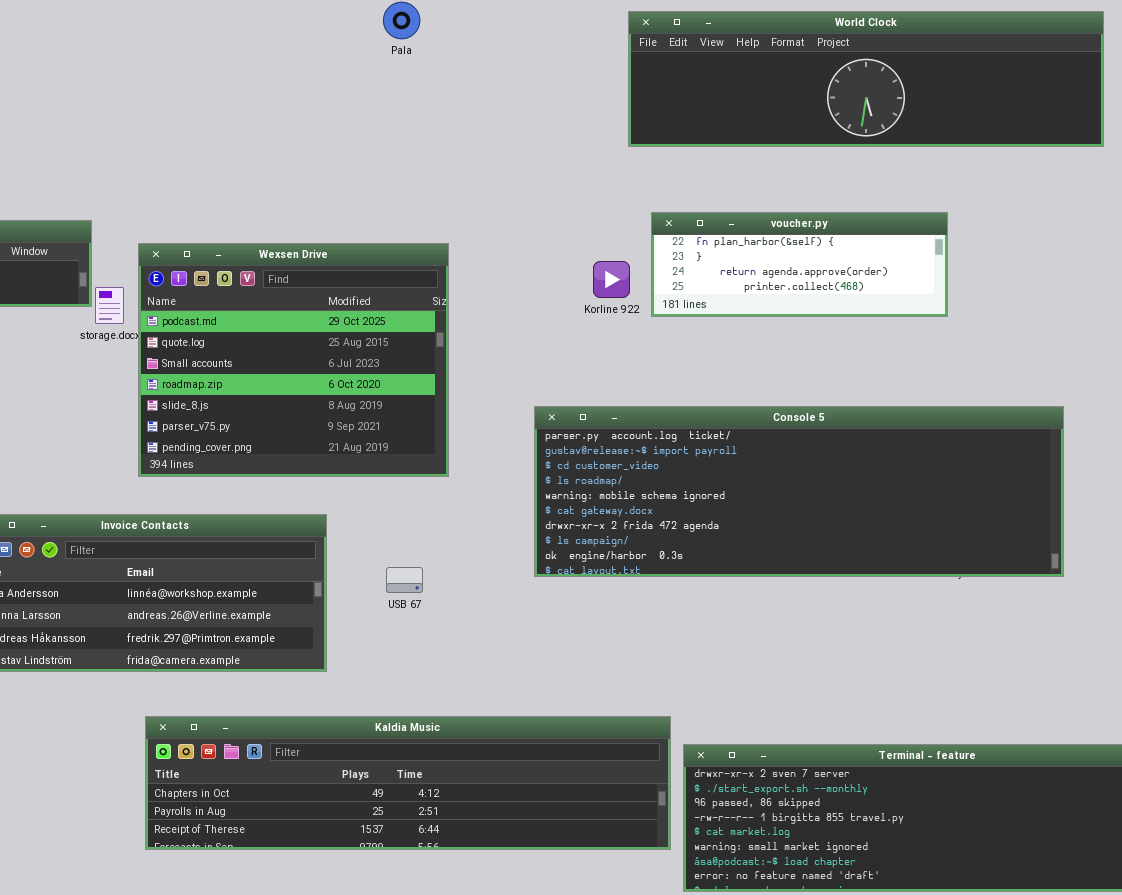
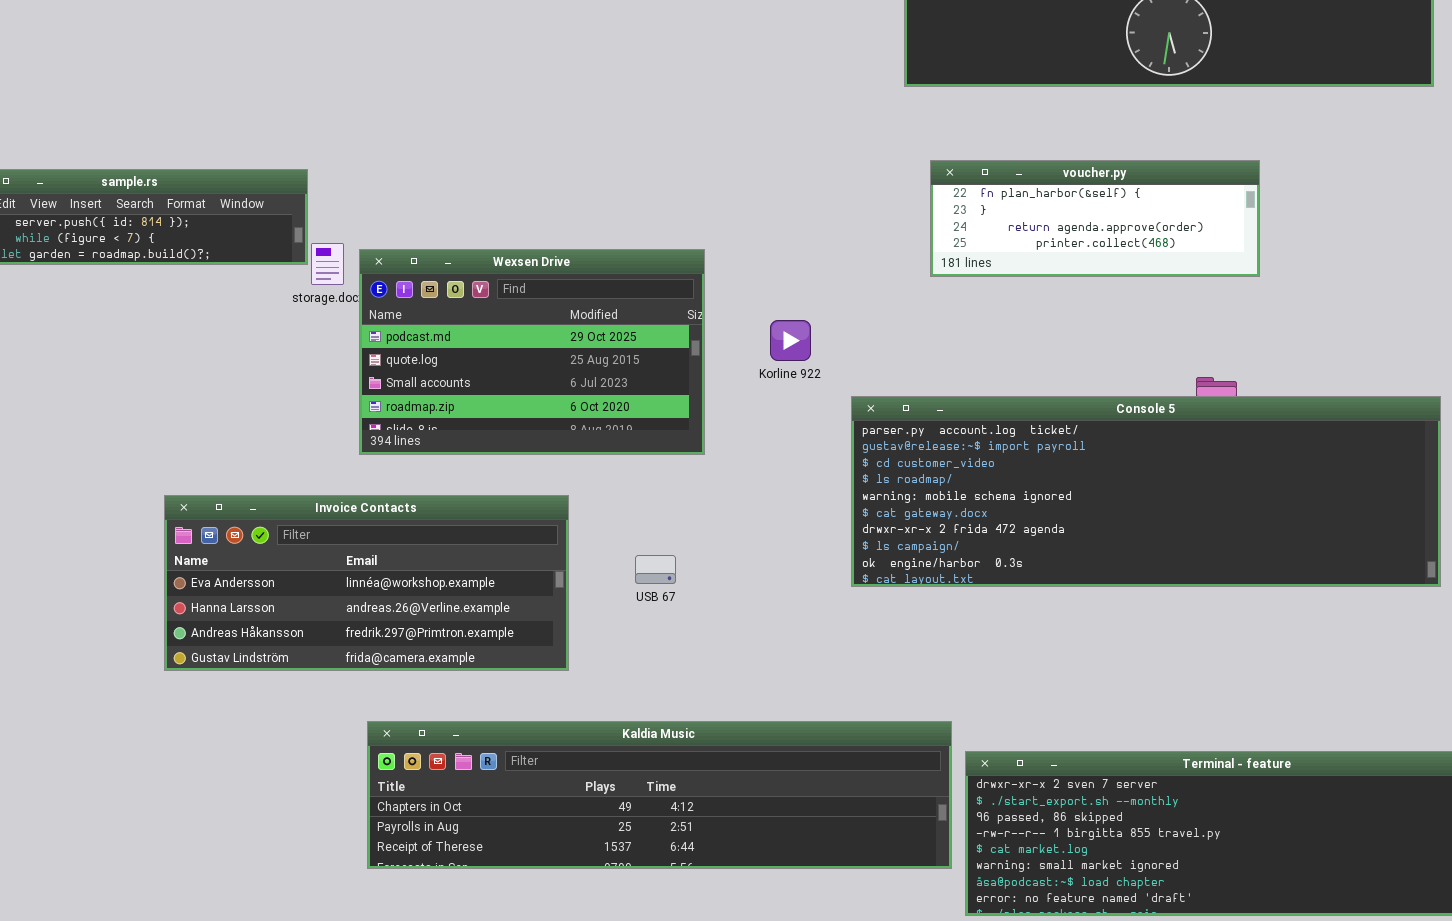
Wexsen Drive: [138,243,449,477] -> [359,249,705,455], resized
Korline 922: [593,261,630,298] -> [770,320,811,361], moved
Console 5: [534,406,1064,577] -> [851,396,1441,587], moved

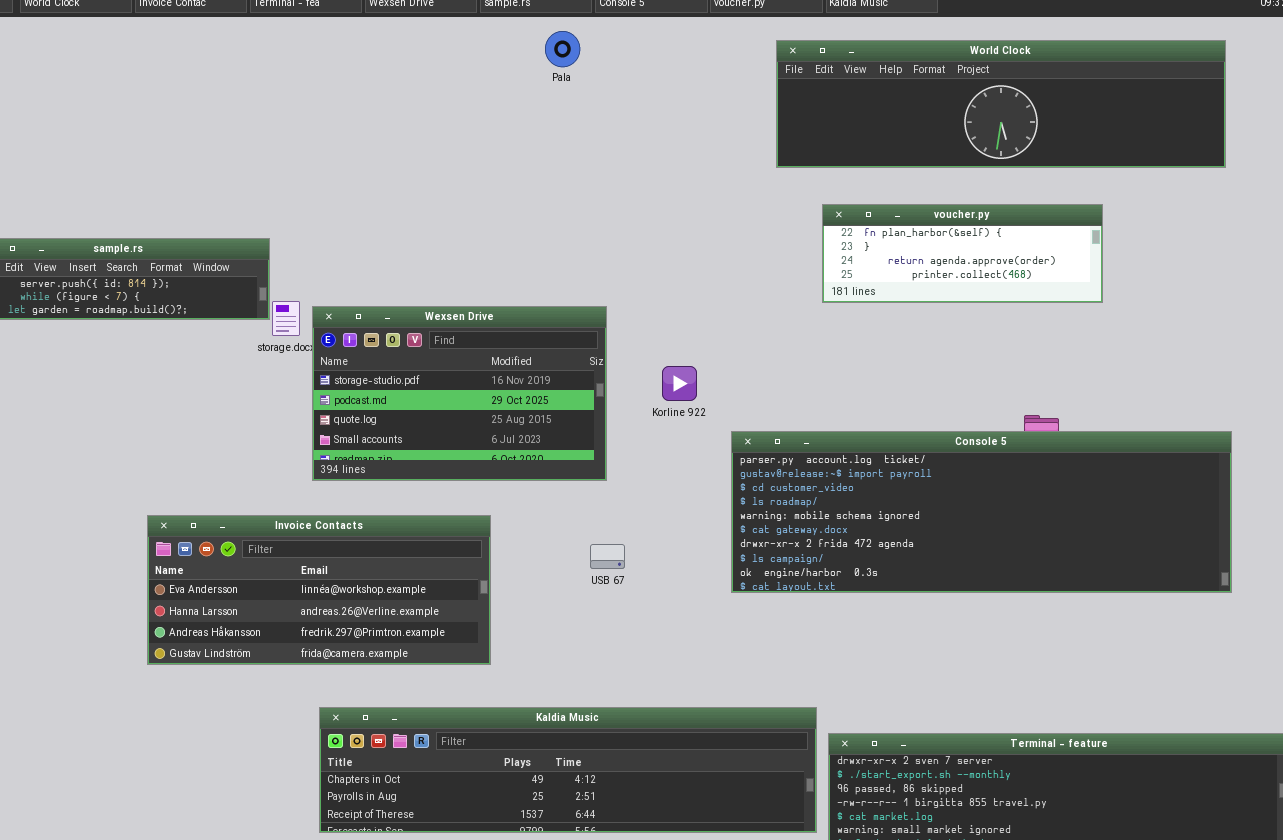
voucher.py: [930,160,1260,277] -> [822,204,1103,303], moved
Wexsen Drive: [359,249,705,455] -> [312,306,607,481], scrolled up 1 row
USB 67: [635,555,676,584] -> [590,544,625,569], moved

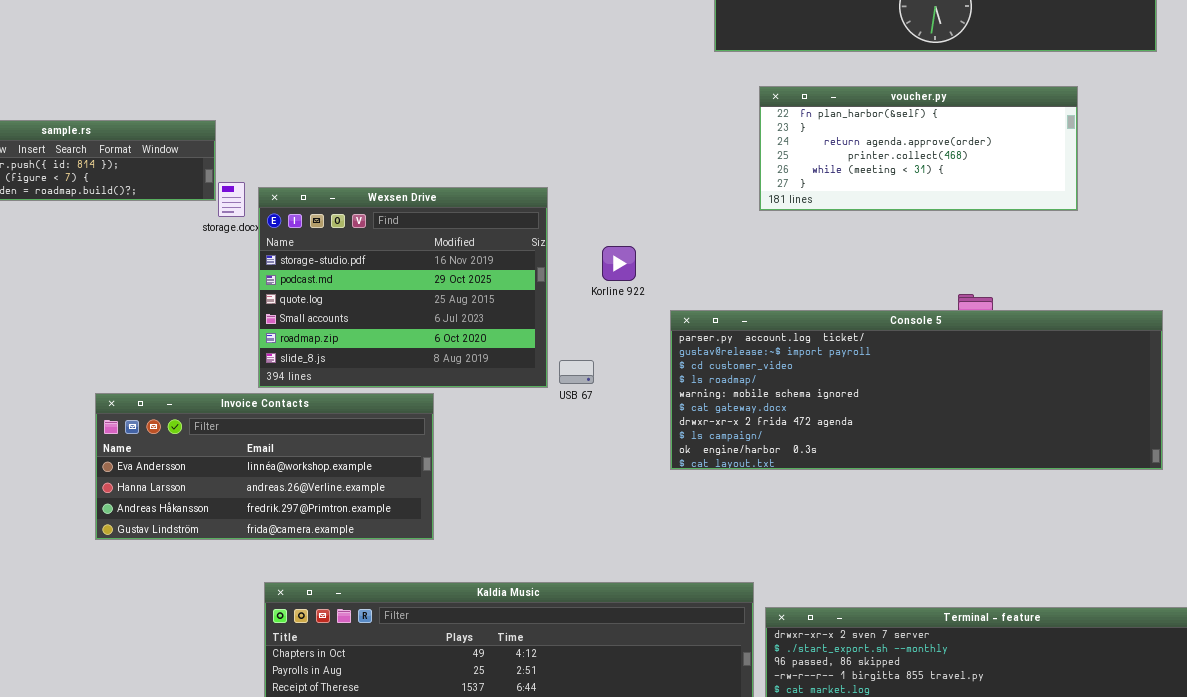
voucher.py: [822,204,1103,303] -> [759,86,1078,211], resized
Wexsen Drive: [312,306,607,481] -> [258,187,548,388], resized
USB 67: [590,544,625,569] -> [559,360,594,384], moved

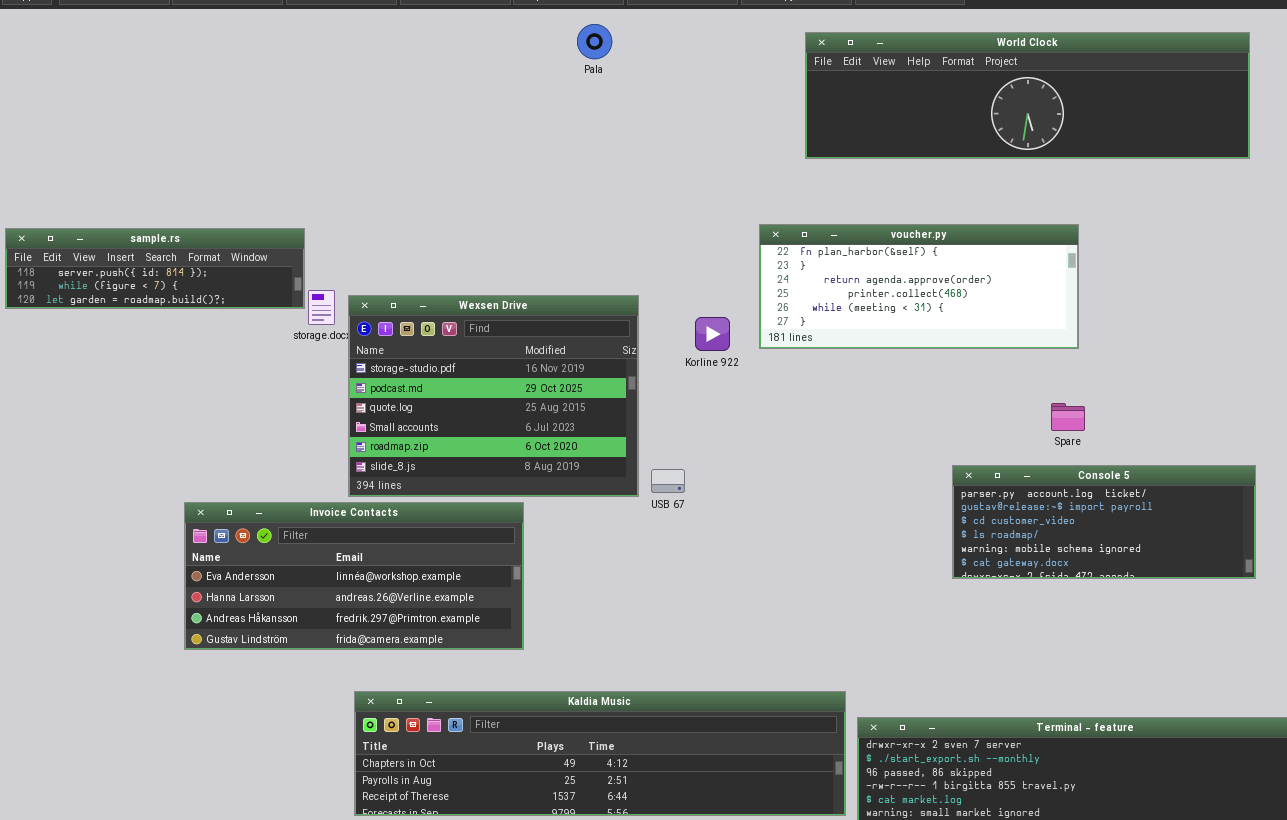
voucher.py: [759,86,1078,211] -> [759,224,1079,349], moved
Korline 922: [602,246,636,281] -> [695,317,730,351], moved
Console 5: [670,310,1163,470] -> [952,465,1256,579], resized

